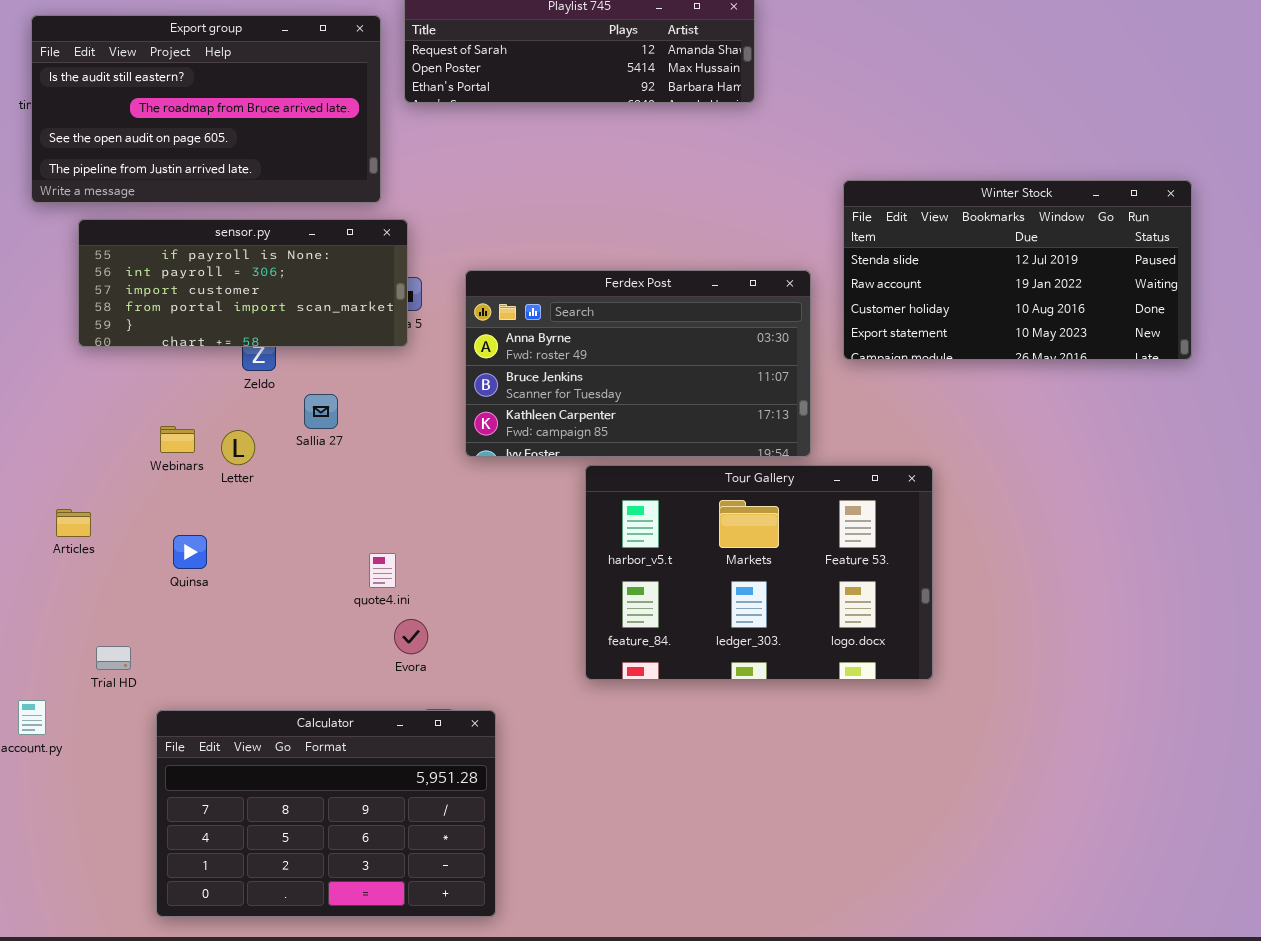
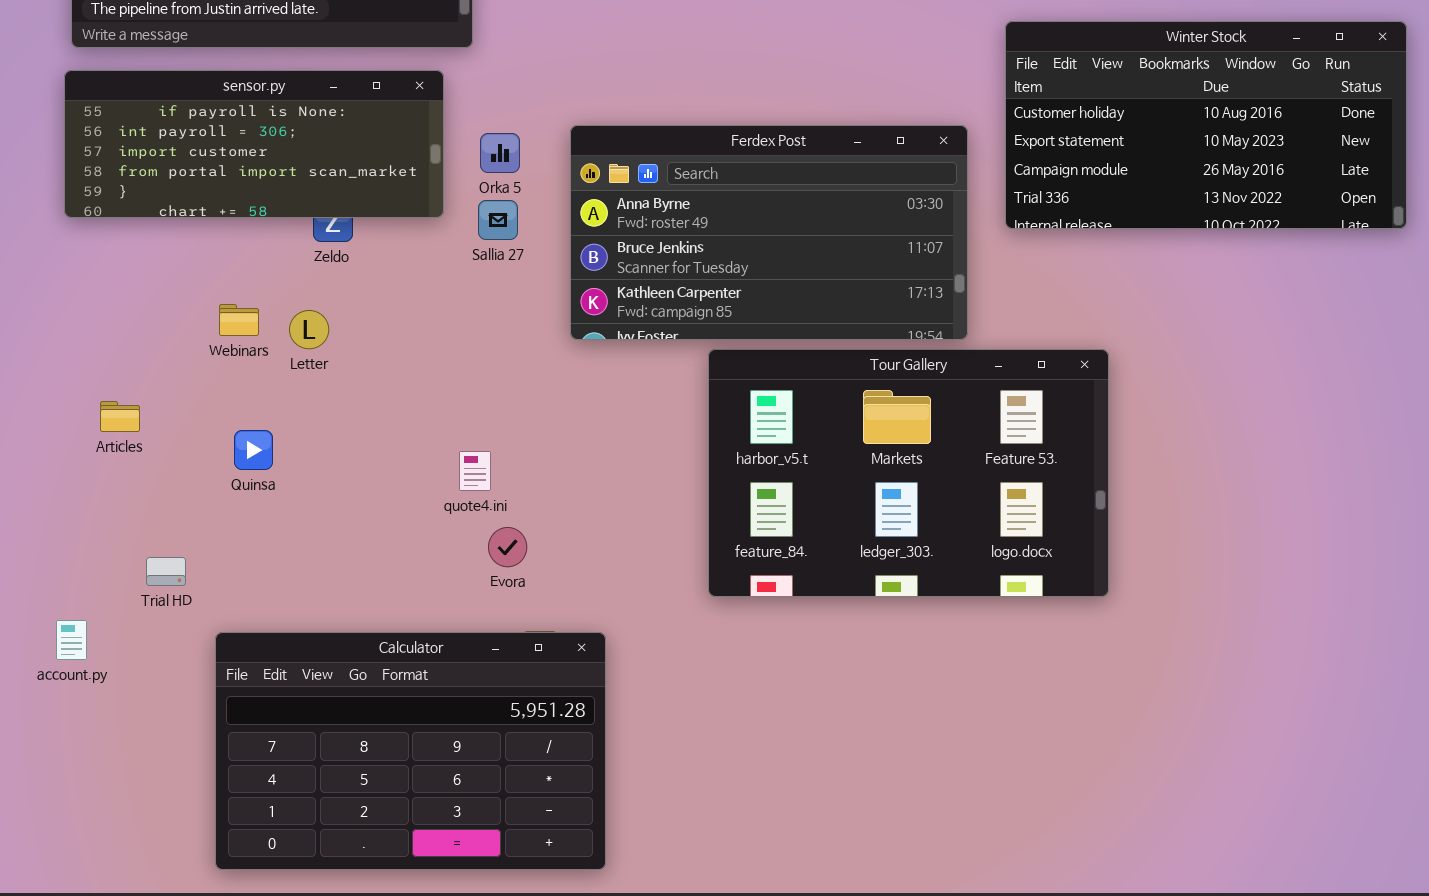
Winter Stock: [843,180,1192,360] -> [1005,21,1407,229], scrolled down 2 rows
sensor.py: [78,219,408,347] -> [64,70,444,218], moved
Sallia 27: [304,394,338,429] -> [478,200,518,240], moved

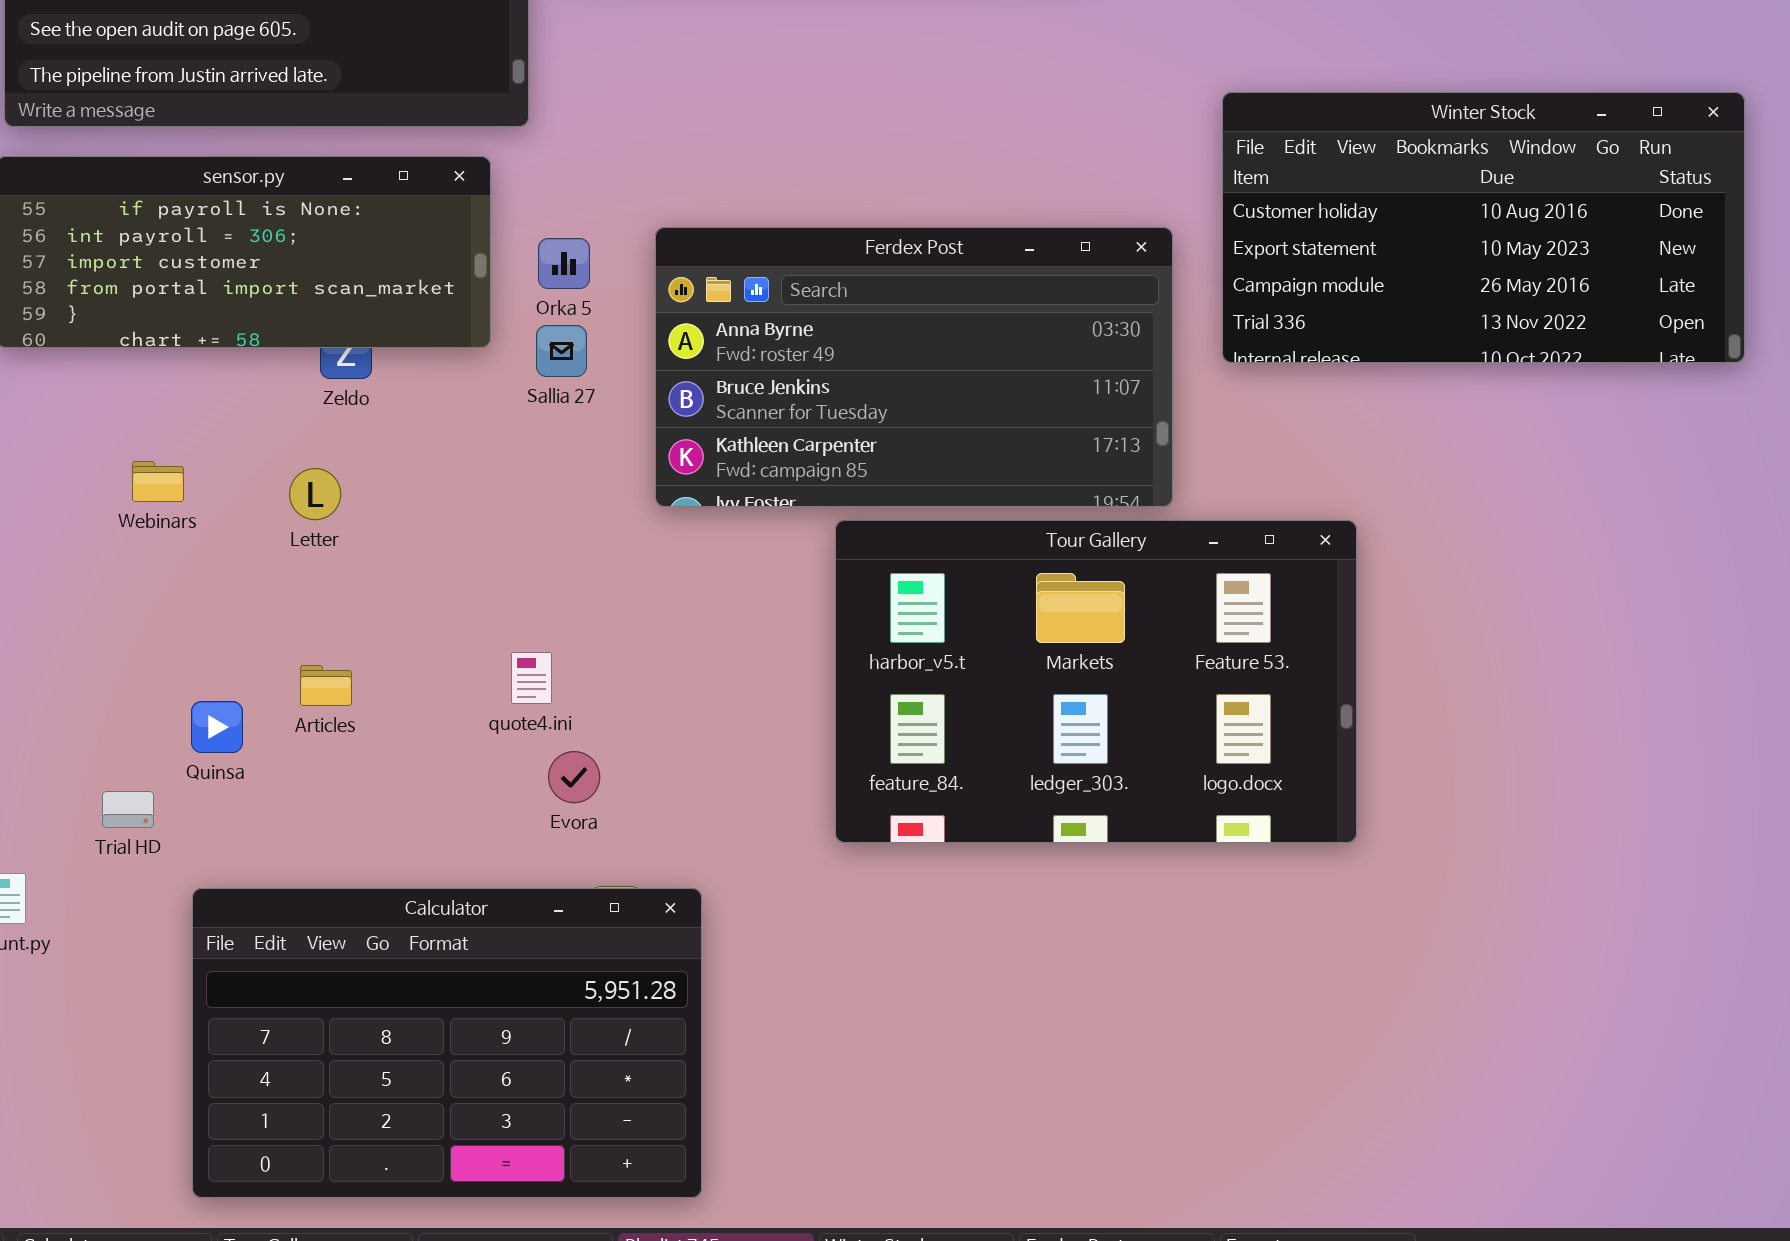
Webinars: [219,304,259,336] -> [132,461,184,502], moved
Articles: [100,401,140,432] -> [300,665,352,706], moved
Quinsa: [234,430,273,470] -> [191,701,243,753], moved

